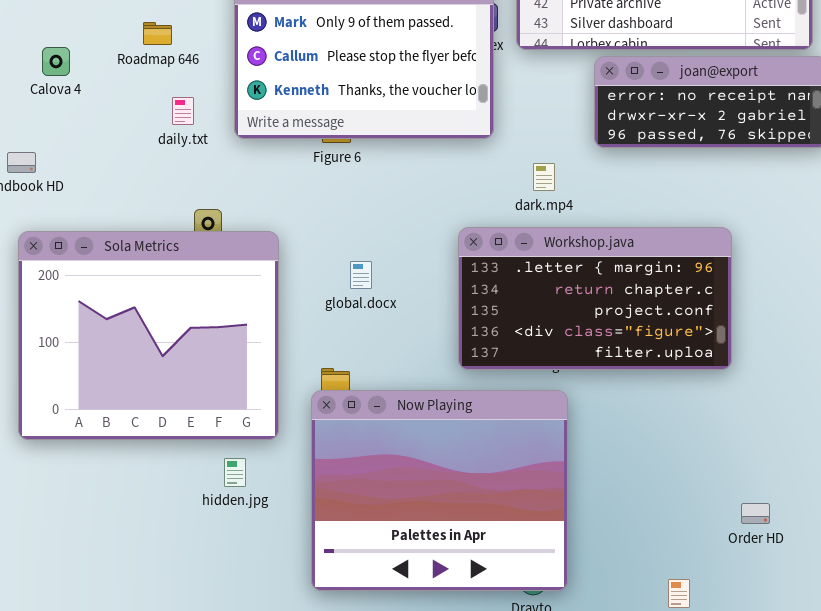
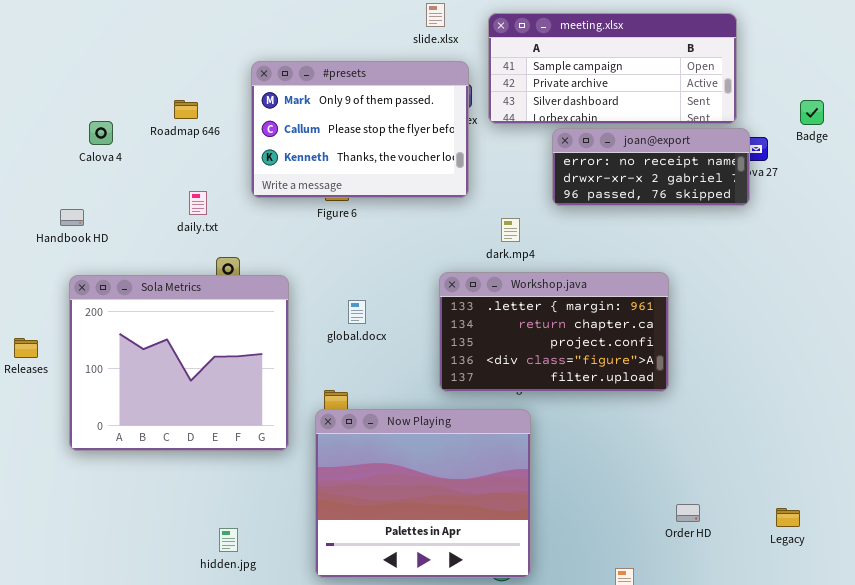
daily.txt: [172,97,194,125] -> [189,191,207,215], moved
hidden.jpg: [224,458,246,487] -> [219,528,238,552], moved

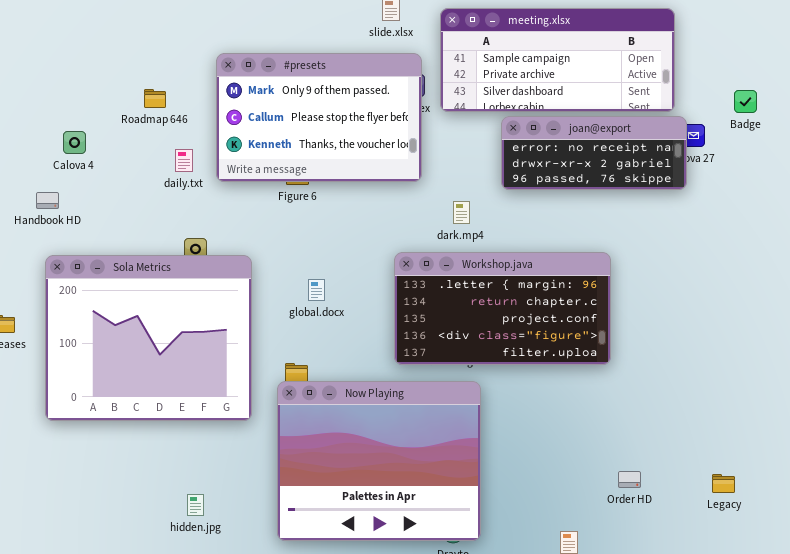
Calova 4: [89,121,113,145] -> [63,131,86,154], moved
daily.txt: [189,191,207,215] -> [175,149,193,172], moved

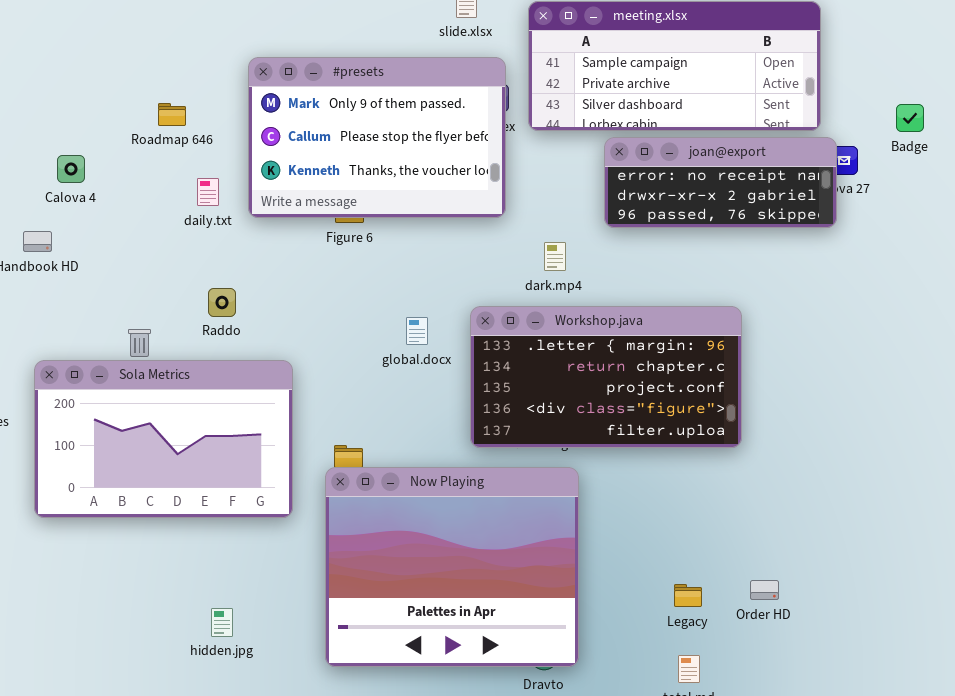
Sola Metrics: [45,255,252,421] -> [34,360,293,518], resized
global.docx: [308,279,325,301] -> [406,317,428,345], moved
Legacy: [712,474,735,493] -> [674,584,702,607], moved

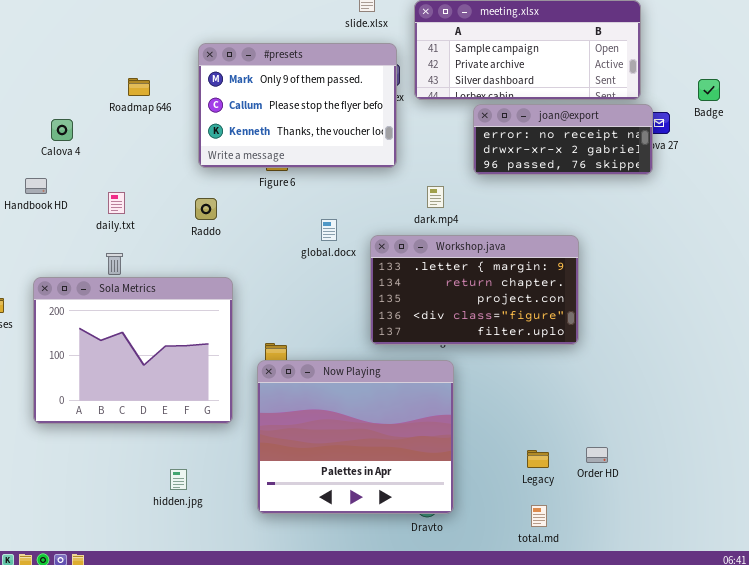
daily.txt: [197,178,219,206] -> [108,192,125,214], moved
Raddo: [208,288,236,317] -> [195,198,217,220], moved
global.docx: [406,317,428,345] -> [321,219,337,241], moved
Sola Metrics: [34,360,293,518] -> [33,277,233,424], resized

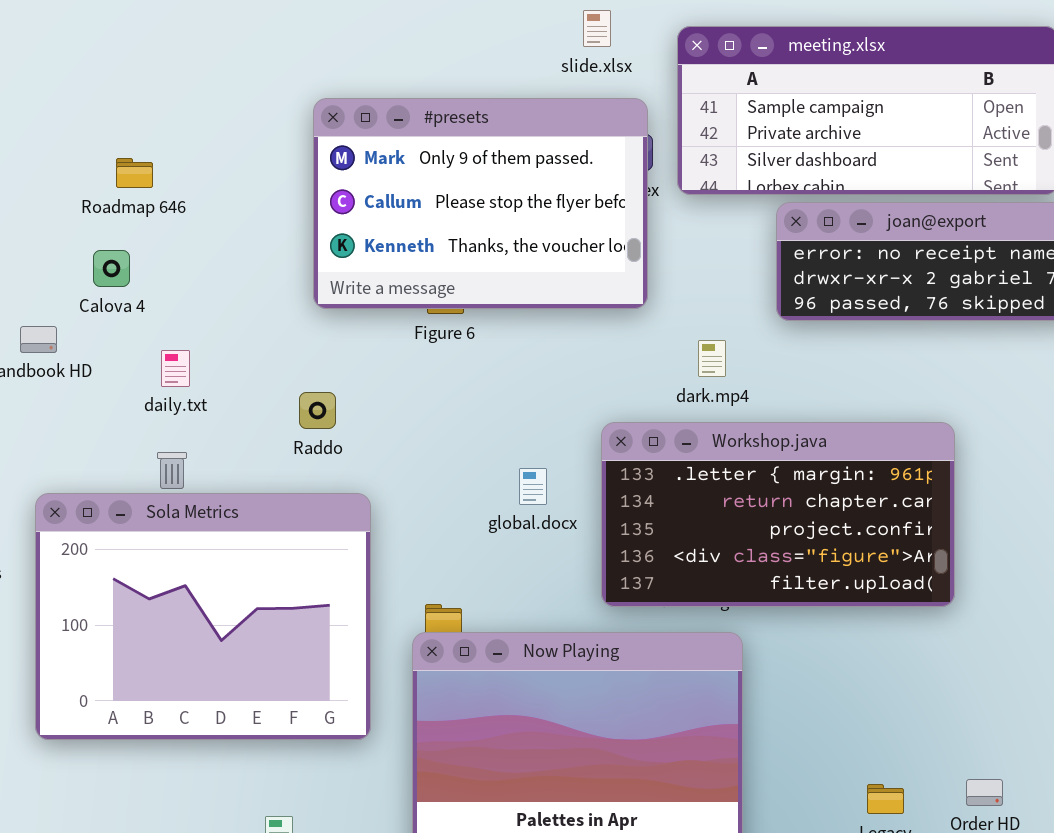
Roadmap 646: [128,78,150,96] -> [116,158,153,188], moved
Calova 4: [51,119,73,141] -> [93,250,130,287], moved
Raddo: [195,198,217,220] -> [299,392,336,429], moved
global.docx: [321,219,337,241] -> [519,468,547,505], moved

